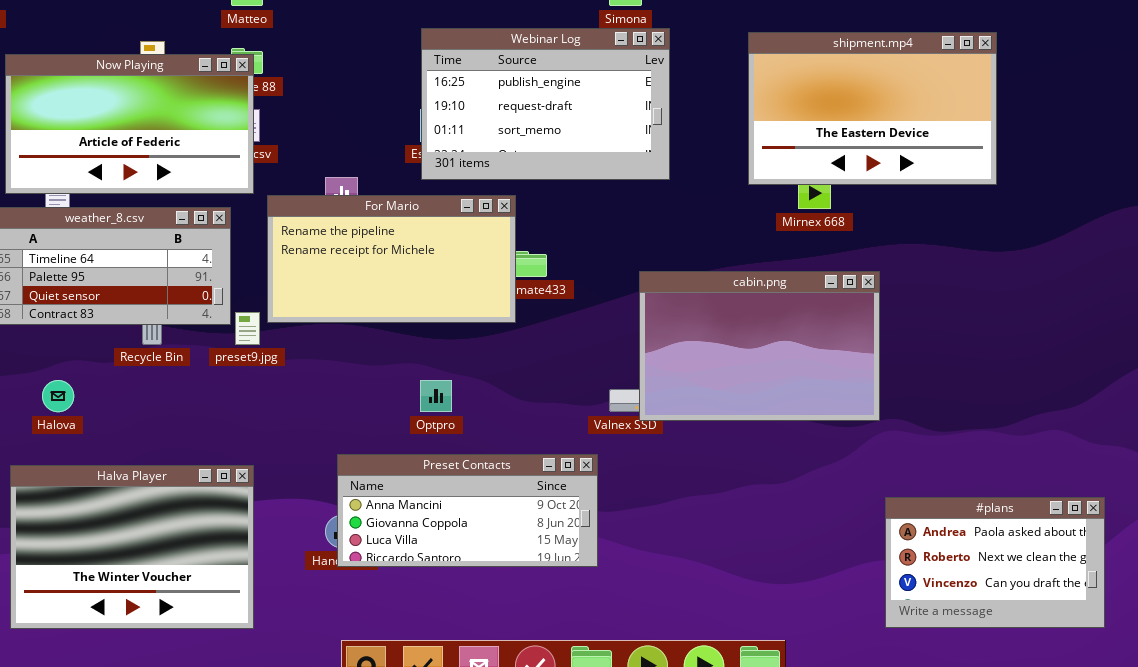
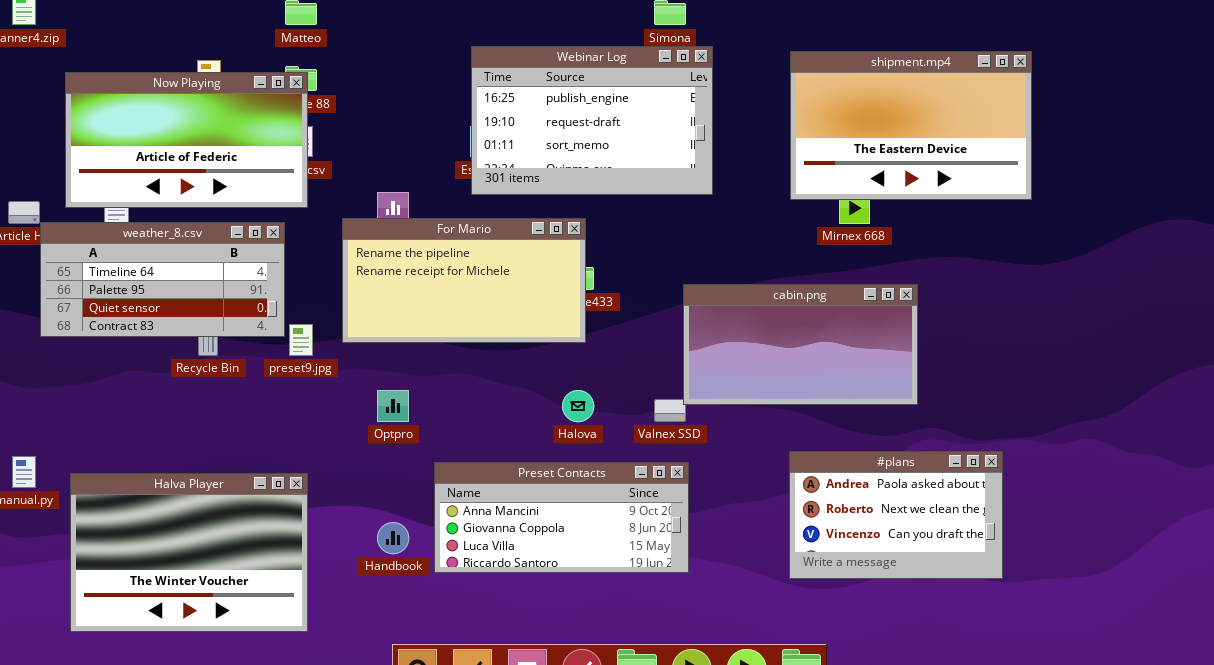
For Mario: [267,195,516,323] -> [342,218,586,343], moved
cabin.png: [639,271,880,421] -> [683,284,918,405], resized
Halova: [42,380,74,412] -> [562,390,594,422], moved
Optpro: [420,380,452,412] -> [377,390,409,422], moved
Preset Contacts: [337,454,598,567] -> [434,462,689,573], moved
#plans: [885,497,1105,628] -> [789,451,1003,579], moved

